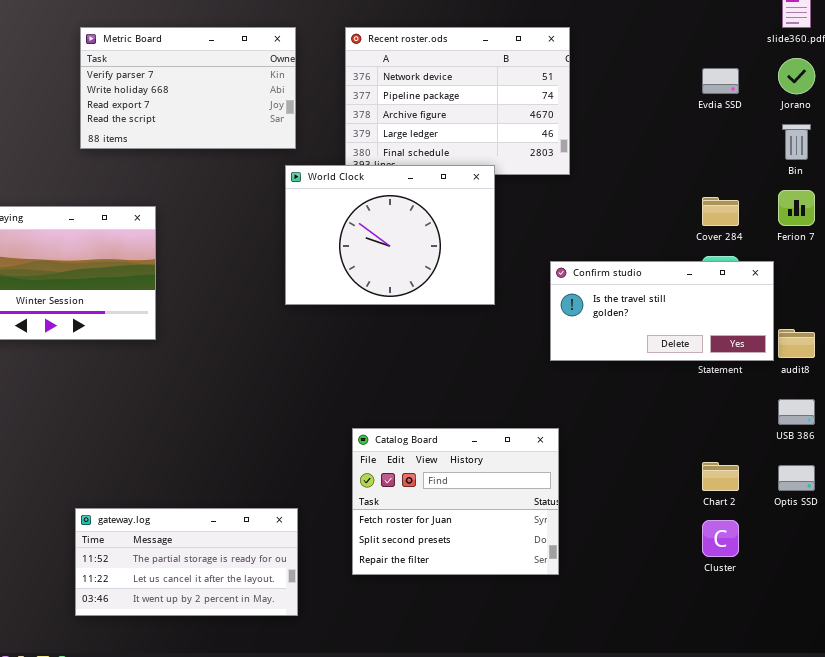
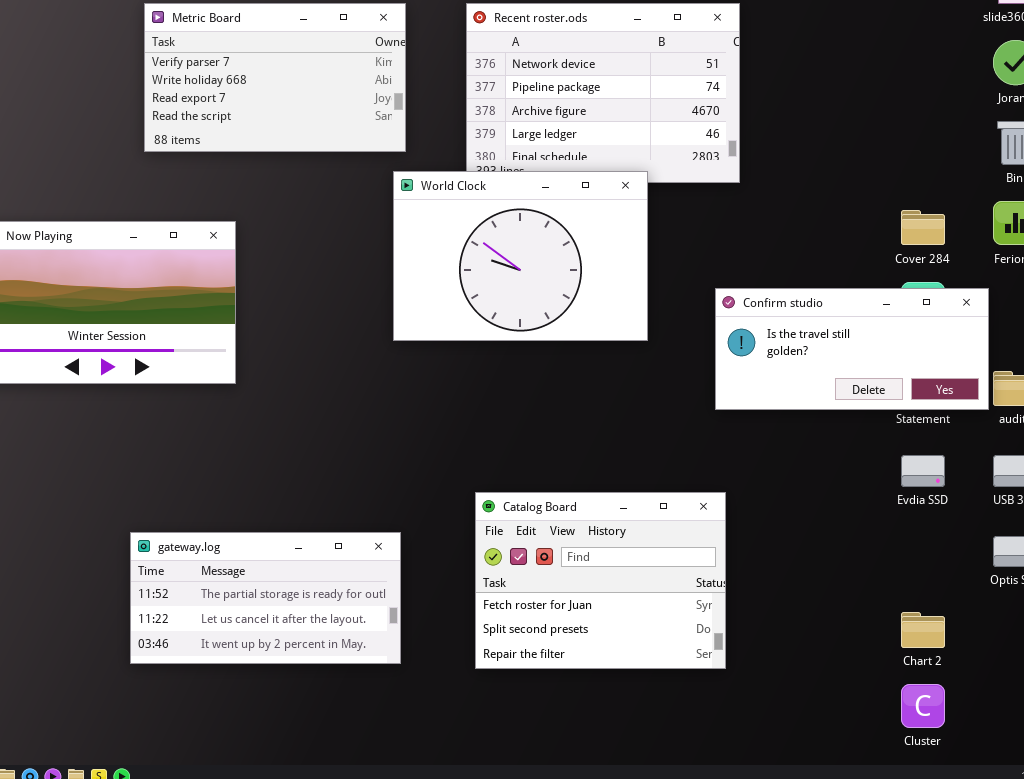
Evdia SSD: [702,68,739,94] -> [901,455,945,487], moved
Chart 2: [702,462,739,491] -> [901,612,945,648], moved
gateway.log: [75,508,298,616] -> [130,532,401,664], moved
Cluster: [702,520,739,557] -> [901,684,945,728], moved

